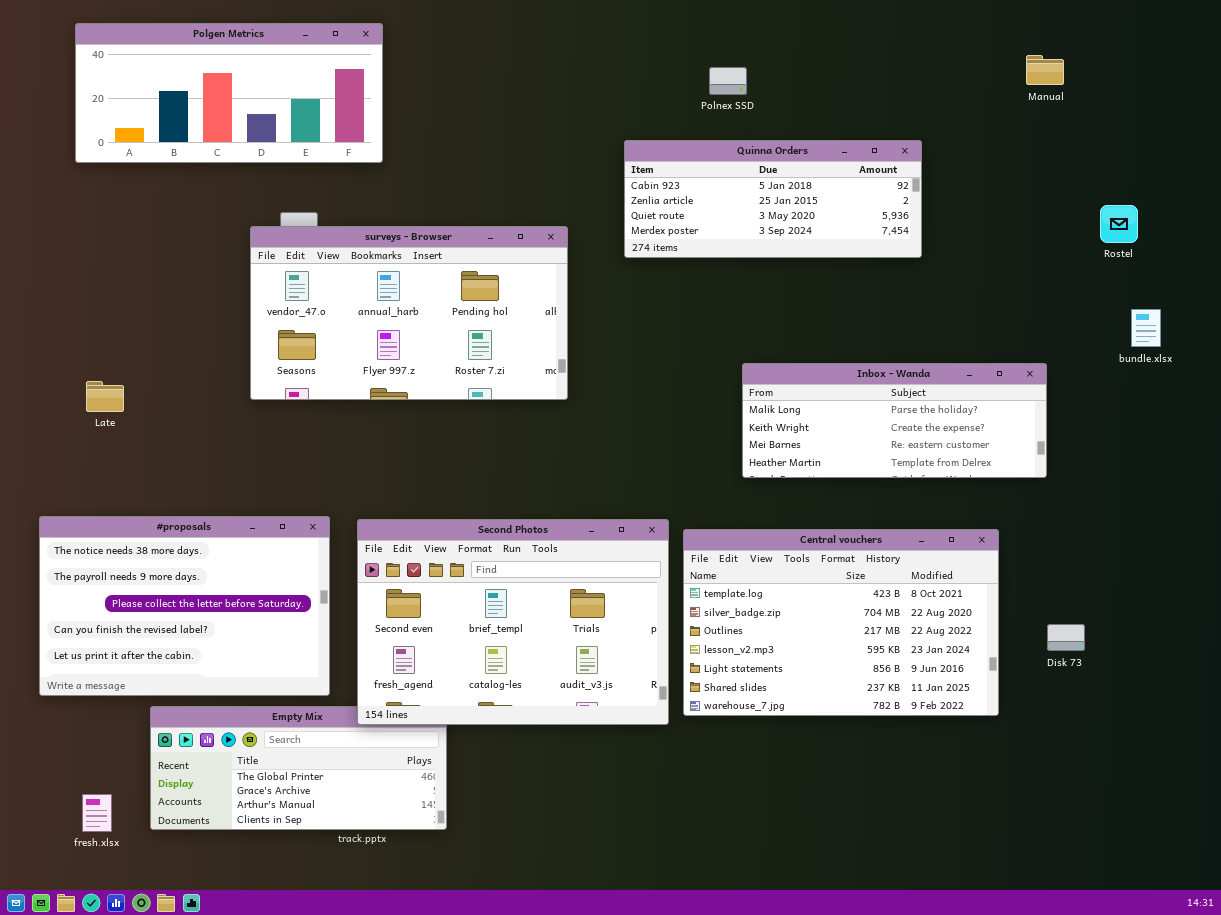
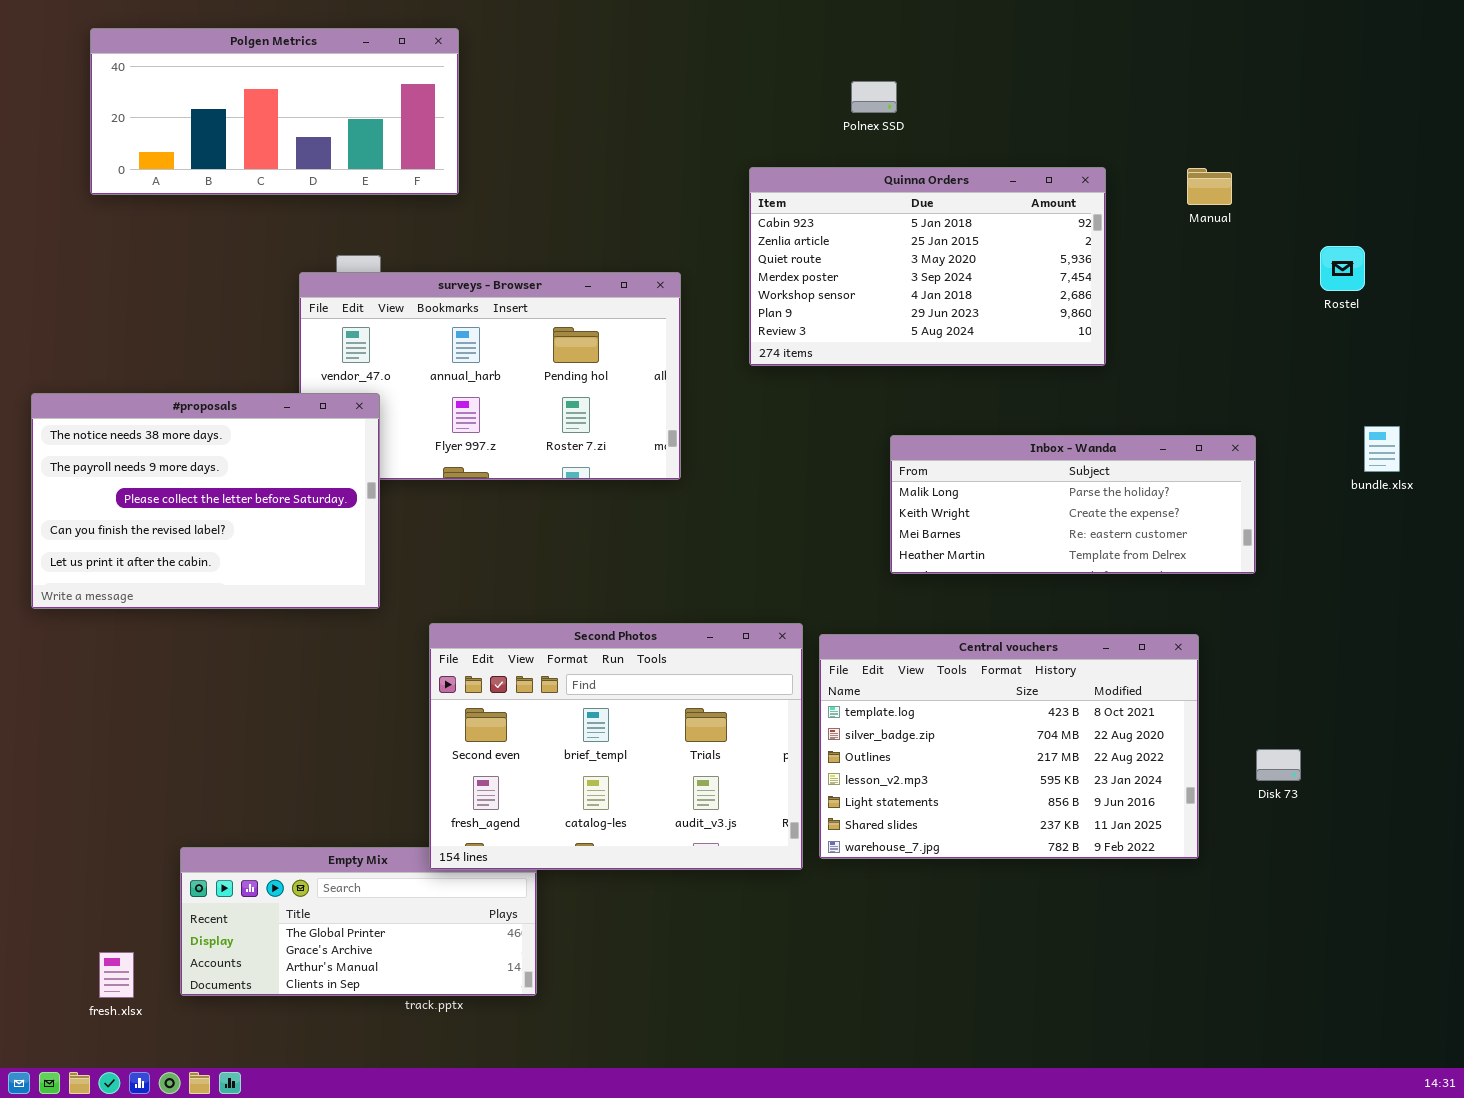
Manual: [1026,55,1064,85] -> [1187,168,1232,205], moved
Quinna Orders: [624,140,922,258] -> [749,167,1106,366], resized
bundle.xlsx: [1131,309,1161,347] -> [1364,426,1400,472], moved
#proposals: [39,516,330,696] -> [31,393,380,609], moved

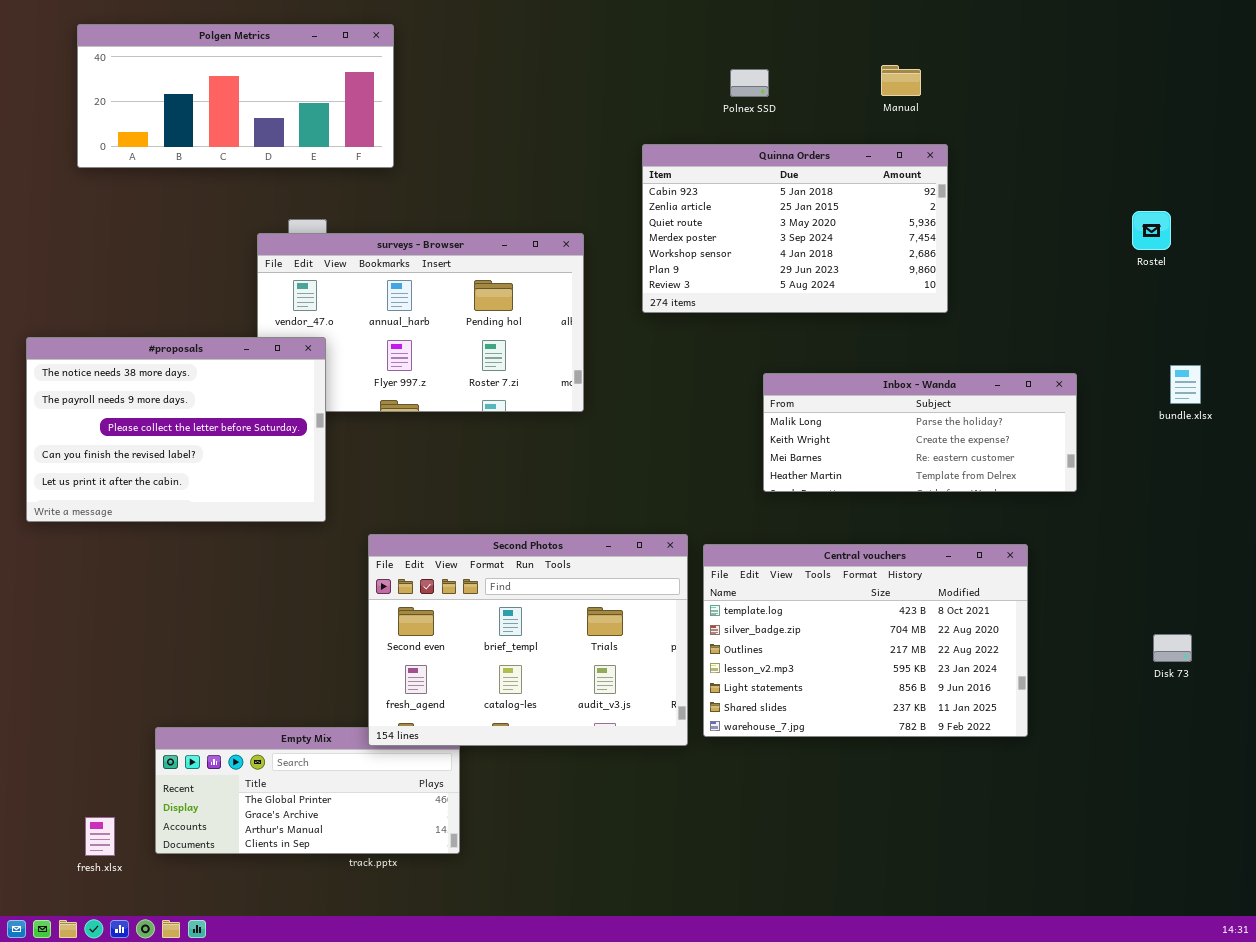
Manual: [1187,168,1232,205] -> [881,65,921,96], moved
Disk 73: [1256,749,1301,781] -> [1153,634,1192,662], moved

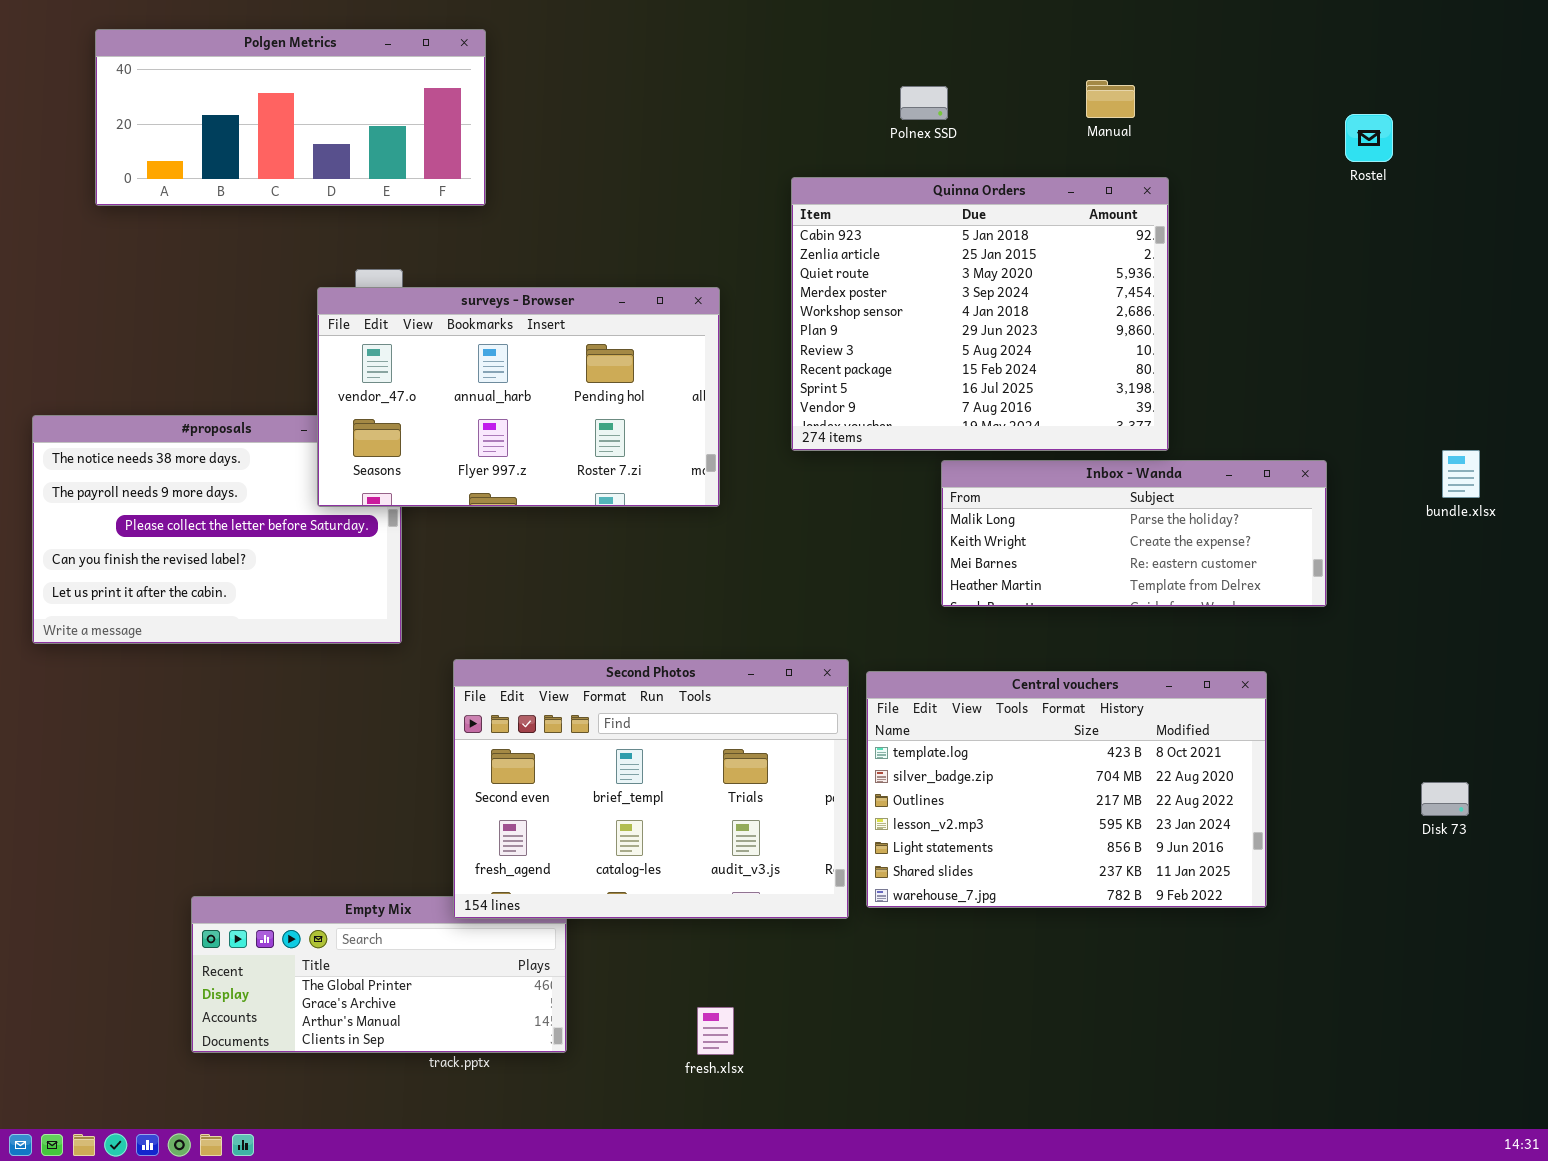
Quinna Orders: [642,144,948,313] -> [791,177,1169,451], resized
Rostel: [1132,211,1171,250] -> [1345,114,1393,162], moved
surveys - Browser: [257,233,584,412] -> [317,287,720,507], raised
fresh.xlsx: [85,817,115,856] -> [697,1007,734,1055], moved

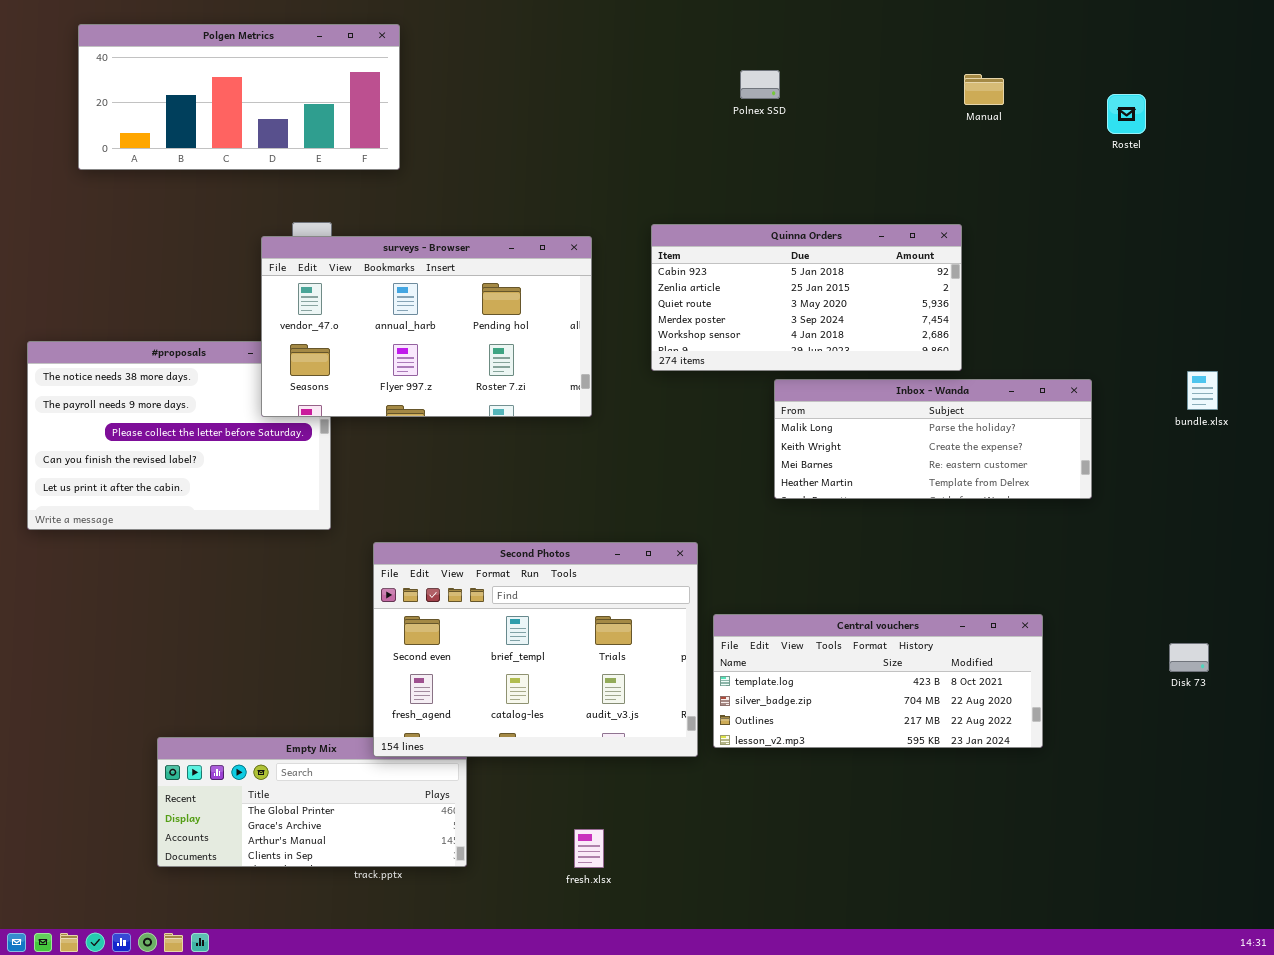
Manual: [1086,80,1135,118] -> [964,74,1004,105], moved
Quinna Orders: [791,177,1169,451] -> [651,224,962,371], resized
Central vouchers: [866,671,1267,908] -> [713,614,1043,748], resized

